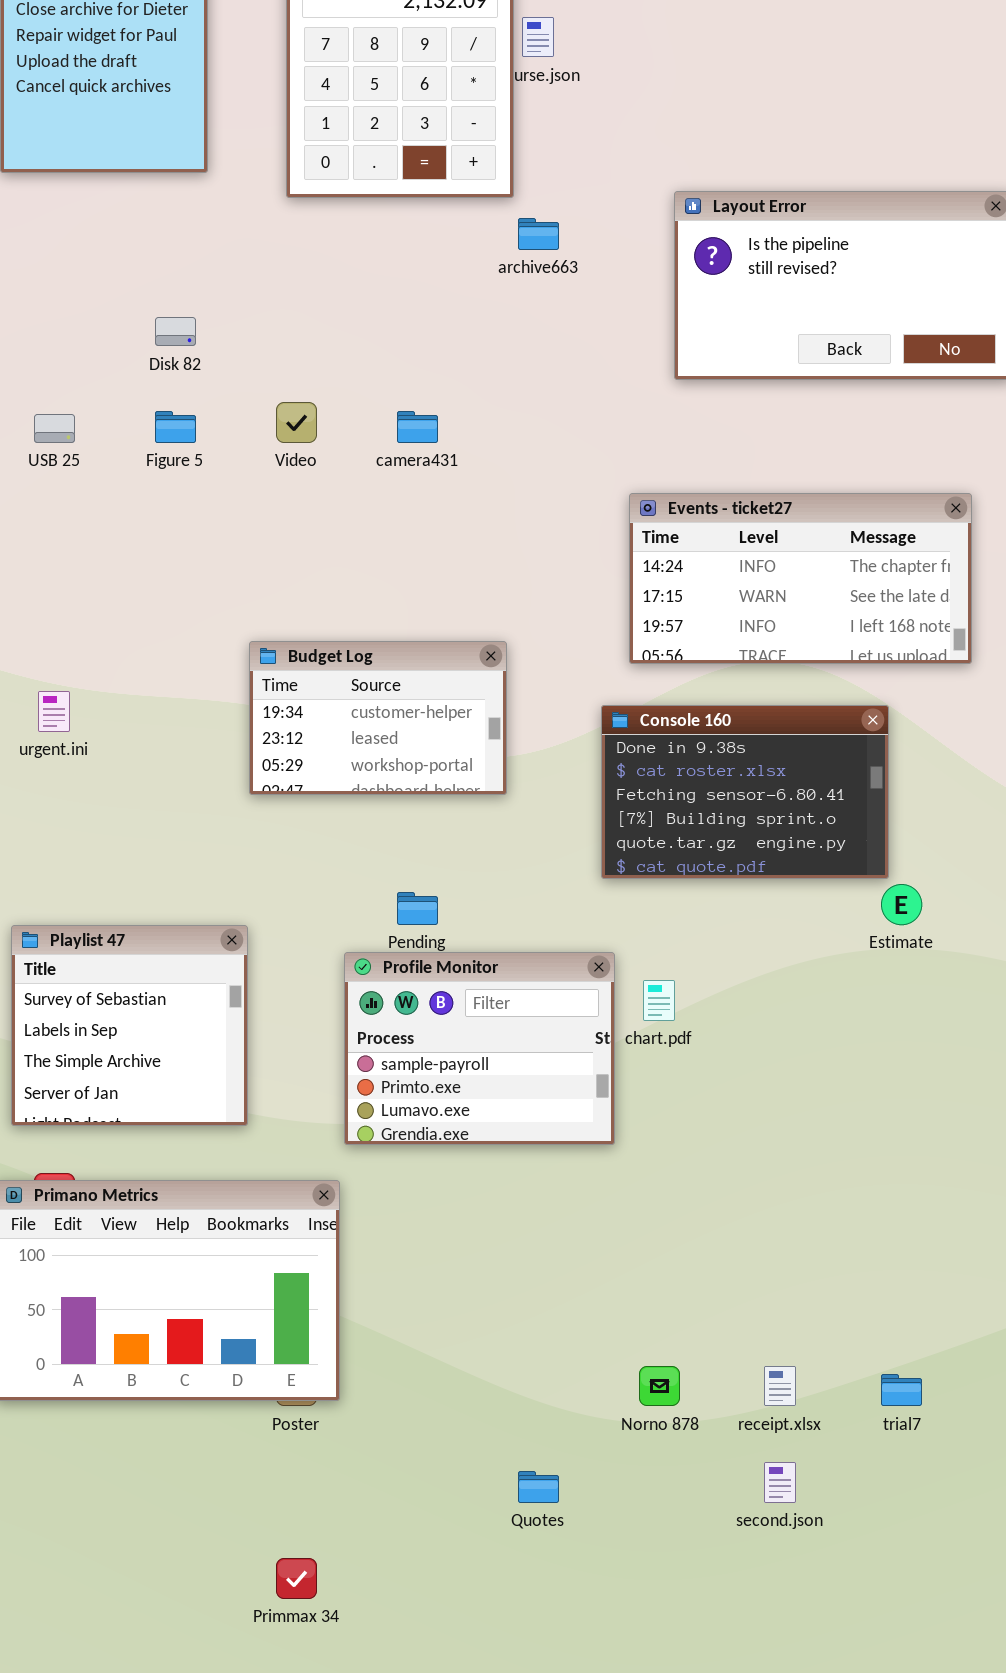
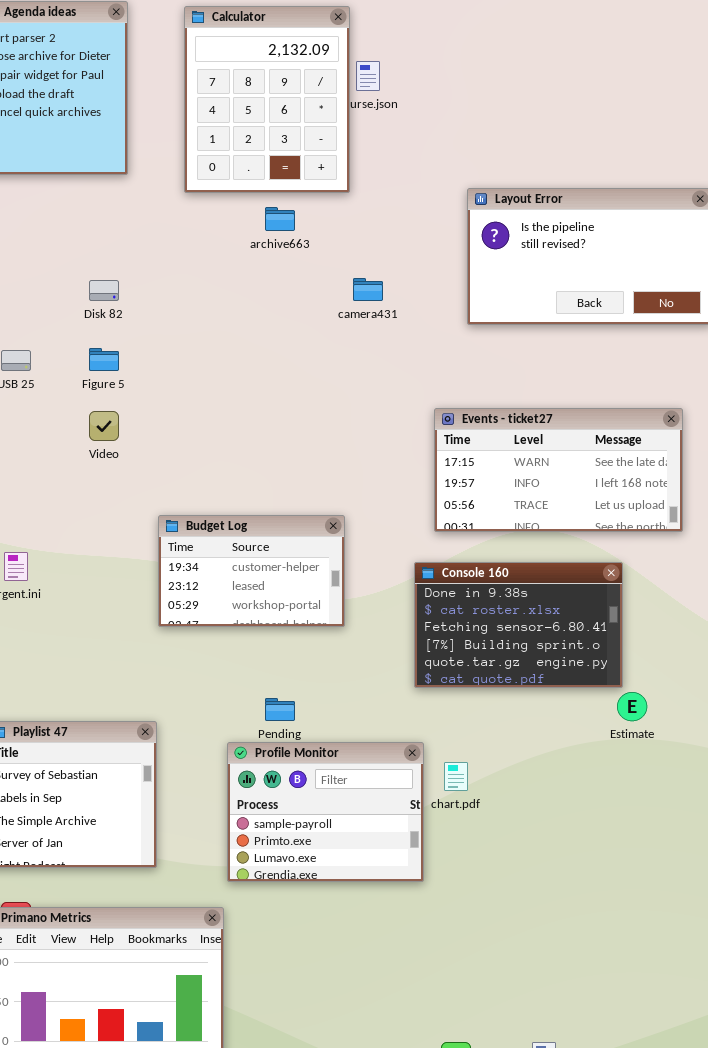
archive663: [518,218,559,250] -> [265,207,295,231], moved
Video: [276,402,317,443] -> [89,411,119,441], moved
camera431: [397,411,438,443] -> [353,278,383,301], moved
Events - ticket27: [629,493,972,664] -> [434,408,683,532], scrolled down 1 row

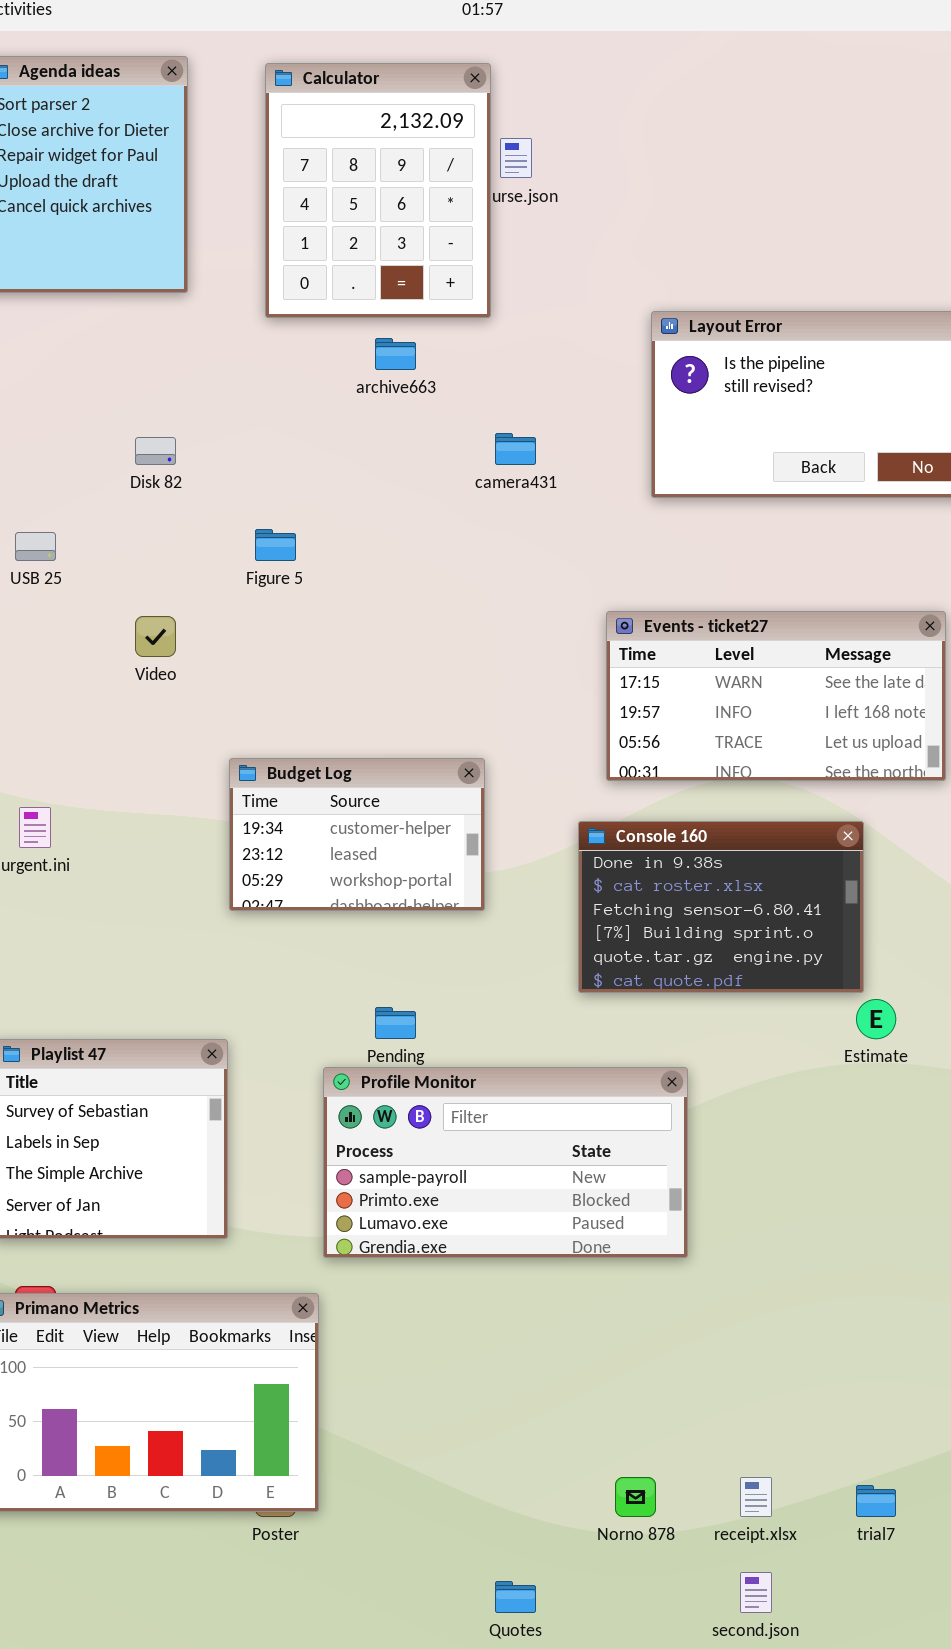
Figure 5: [89,348,119,371] -> [255,529,296,561], moved
Profile Monitor: [227,742,424,882] -> [323,1067,688,1258], resized

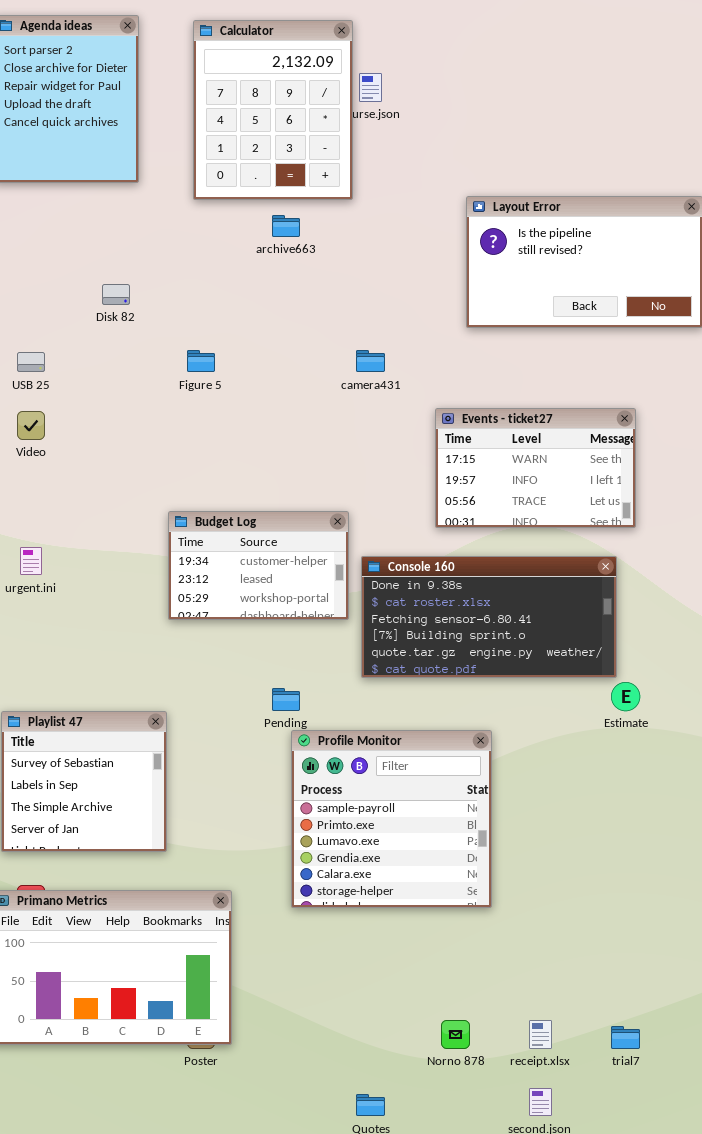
camera431: [495,433,536,465] -> [356,350,385,372], moved
Events - ticket27: [606,611,946,781] -> [435,408,636,528], resized
Video: [135,616,176,657] -> [17,411,45,440], moved
Console 160: [578,821,864,993] -> [361,556,617,678], resized
Profile Monitor: [323,1067,688,1258] -> [291,730,492,908], resized

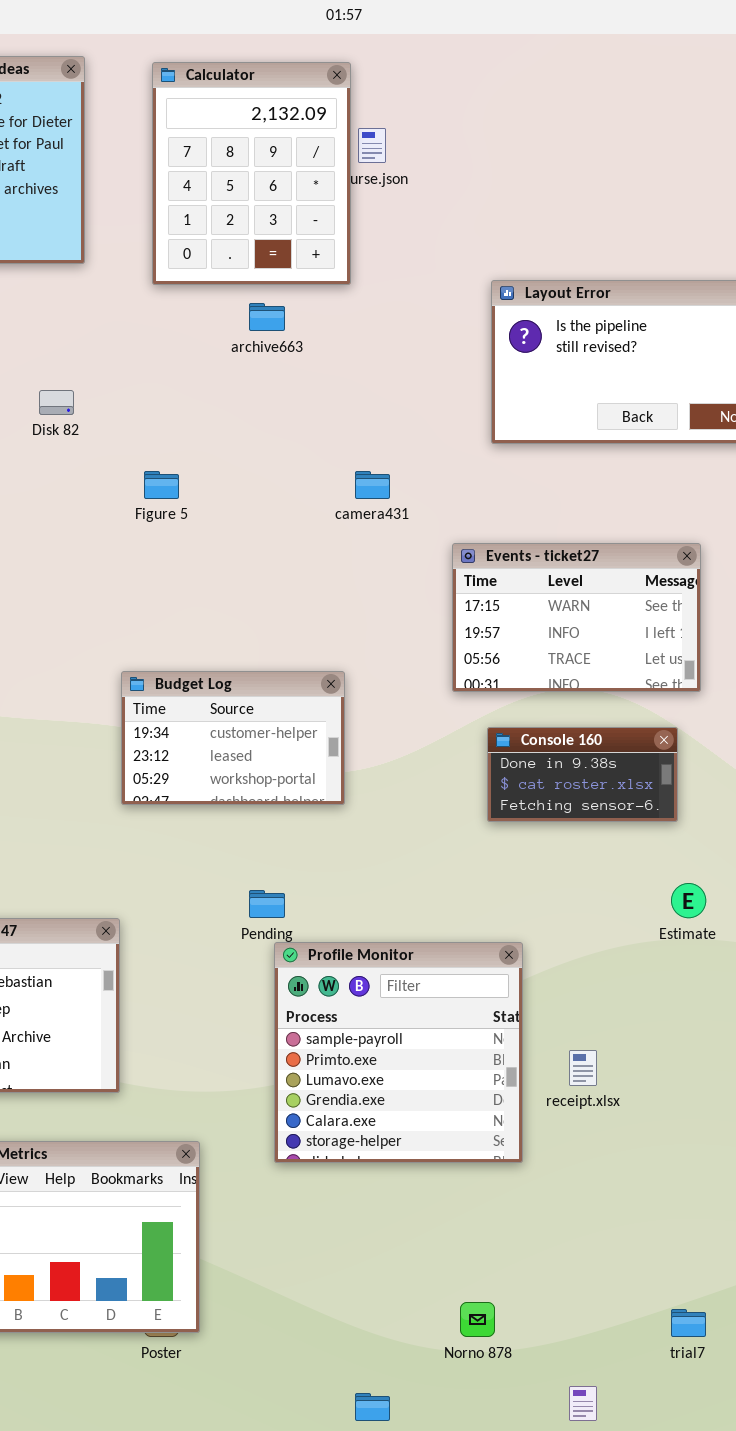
Console 160: [361,556,617,678] -> [487,727,678,822], resized
receipt.xlsx: [529,1020,552,1049] -> [569,1050,597,1086], moved

